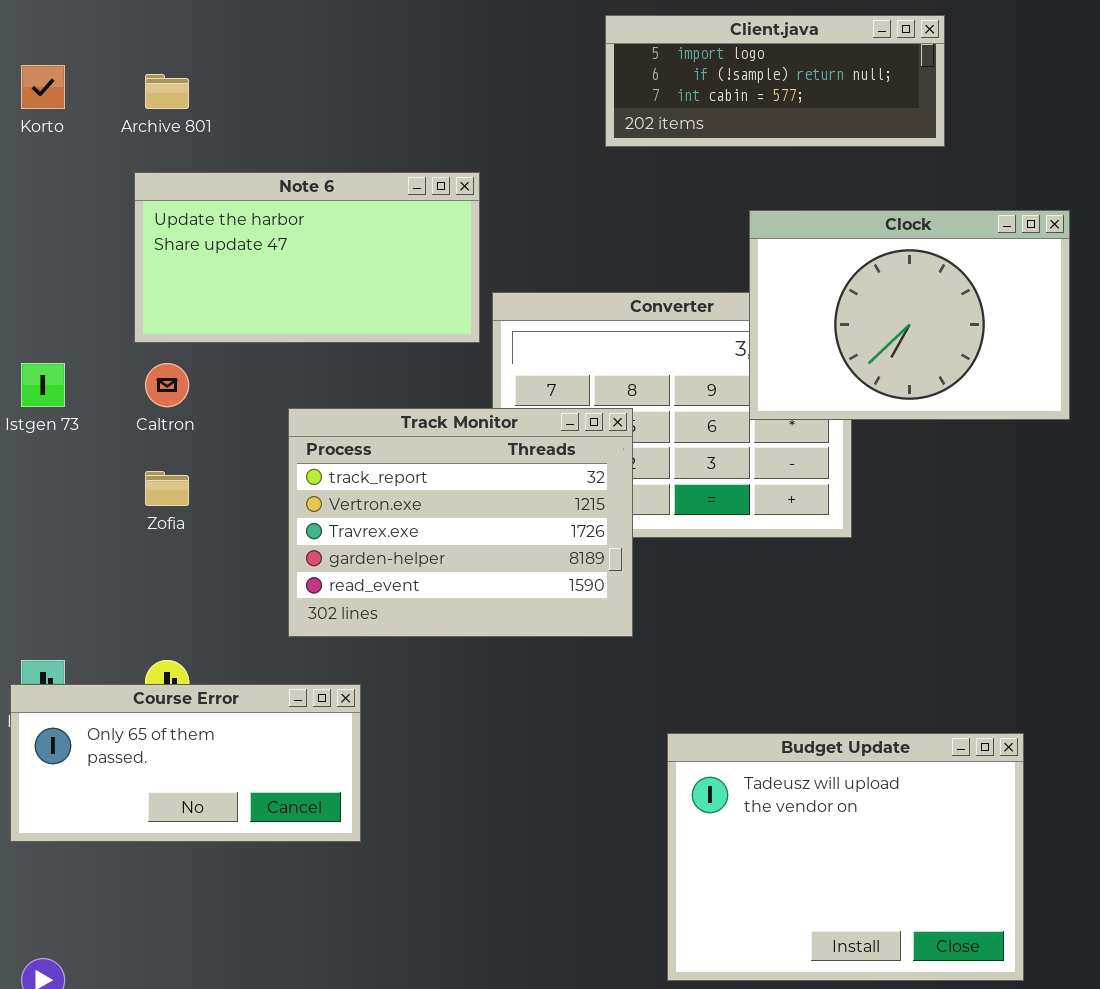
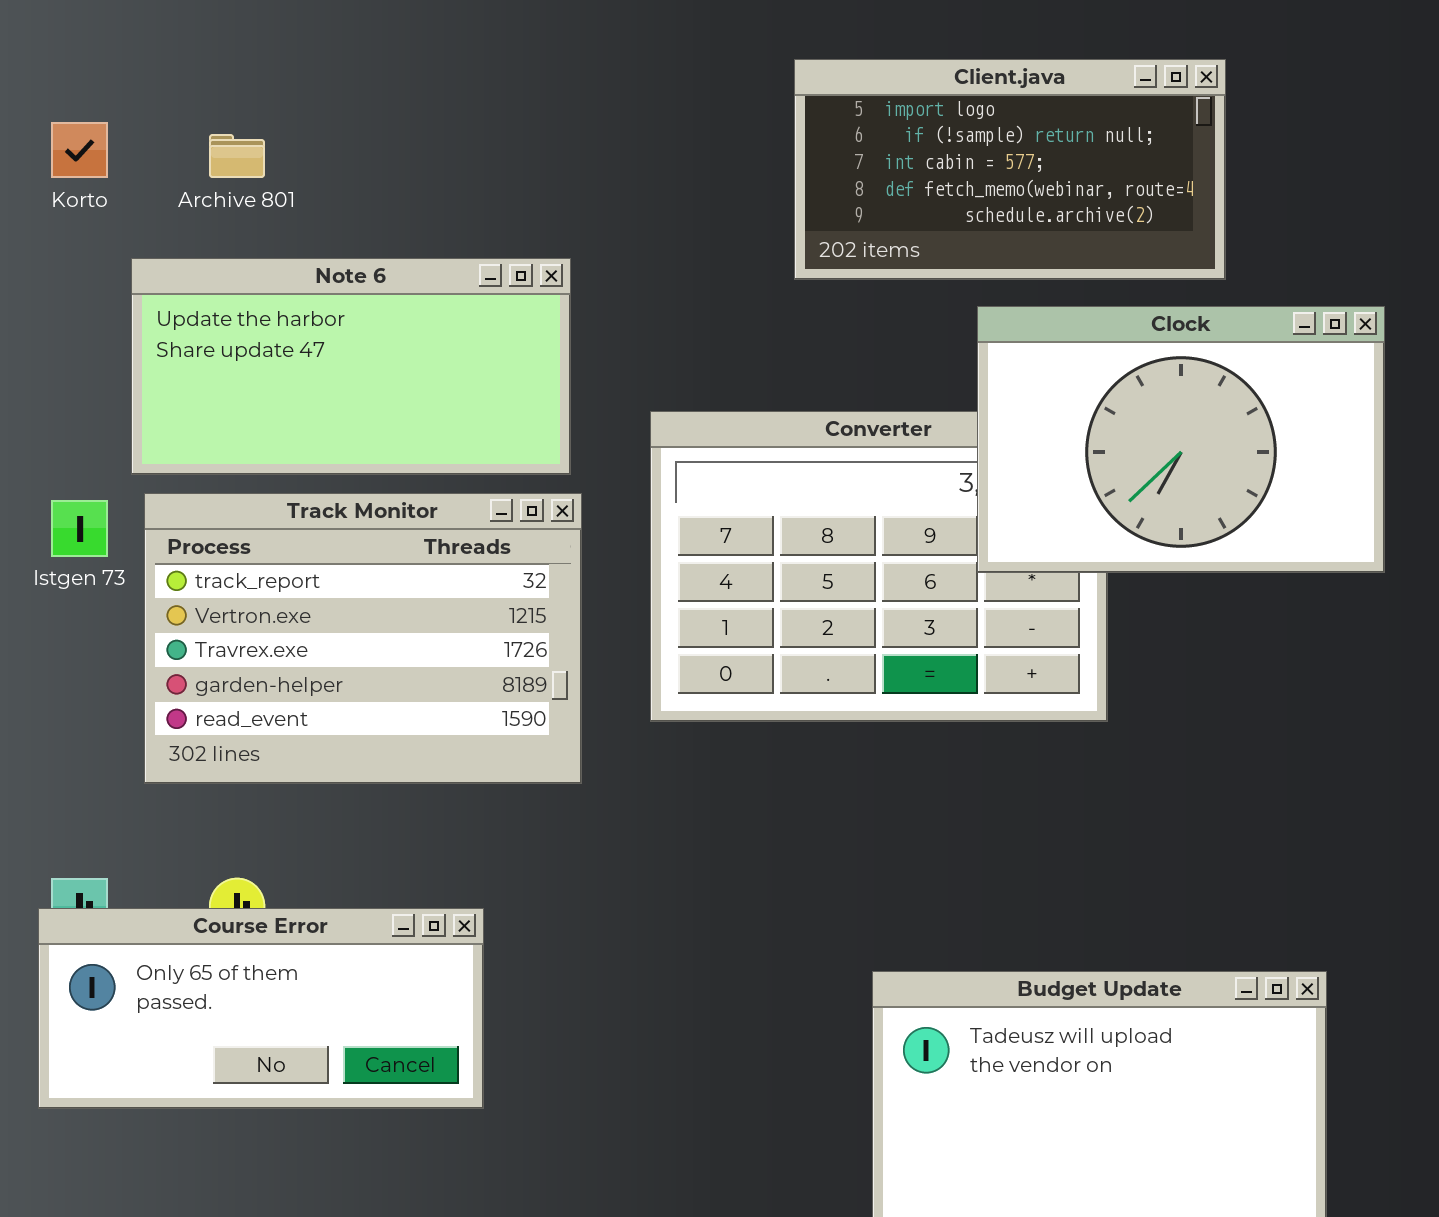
Client.java: [605,15,945,147] -> [794,59,1226,280], resized
Note 6: [134,172,480,343] -> [131,258,571,475], moved
Track Monitor: [288,408,633,637] -> [144,493,582,784], moved

